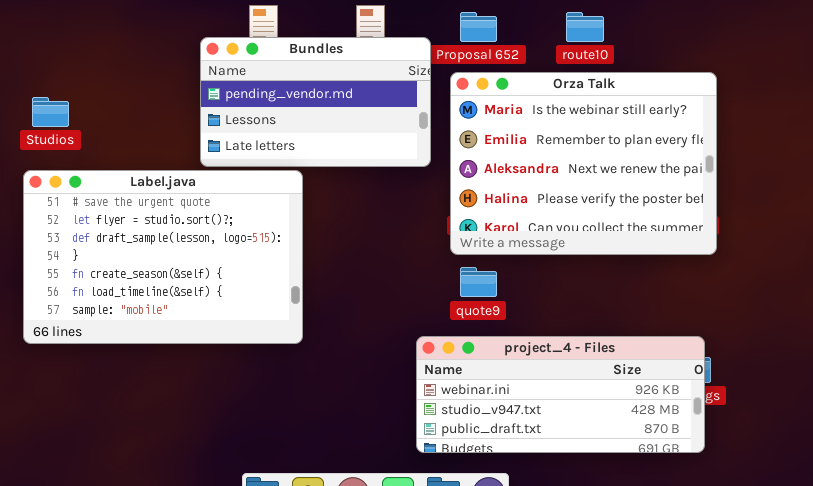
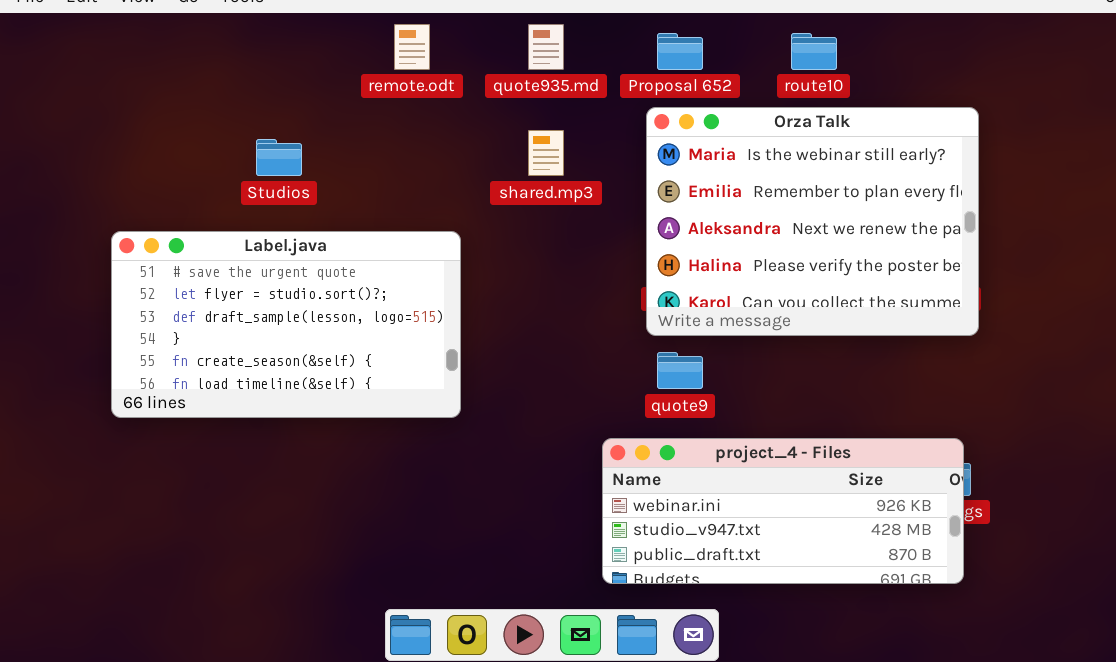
Bundles: [200,37,431,167] -> none, closed
Studios: [32,97,69,127] -> [256,139,302,176], moved
Label.java: [23,170,303,344] -> [111,231,461,418], resized

